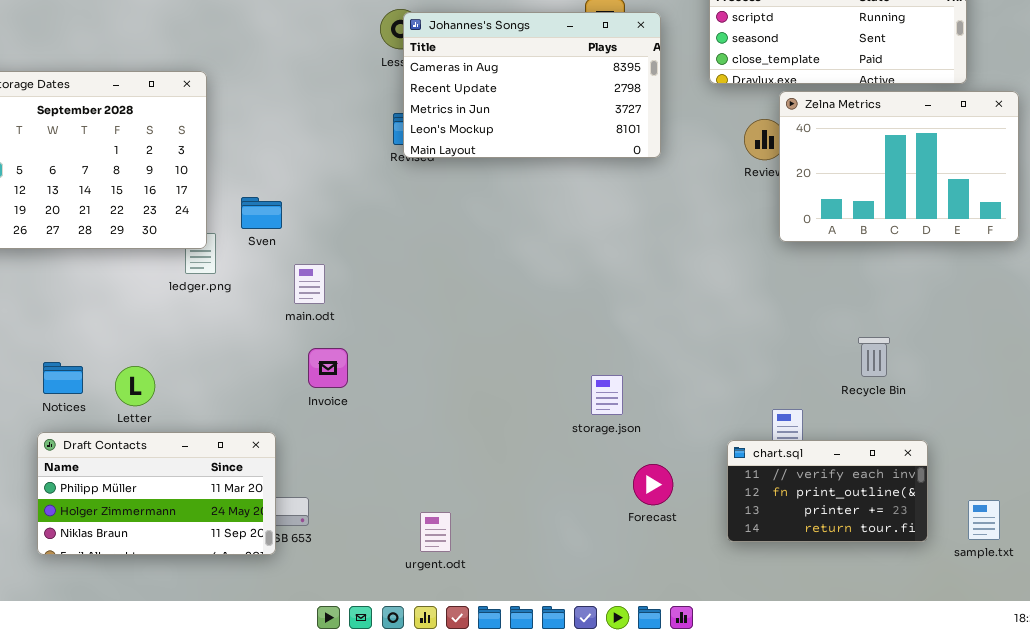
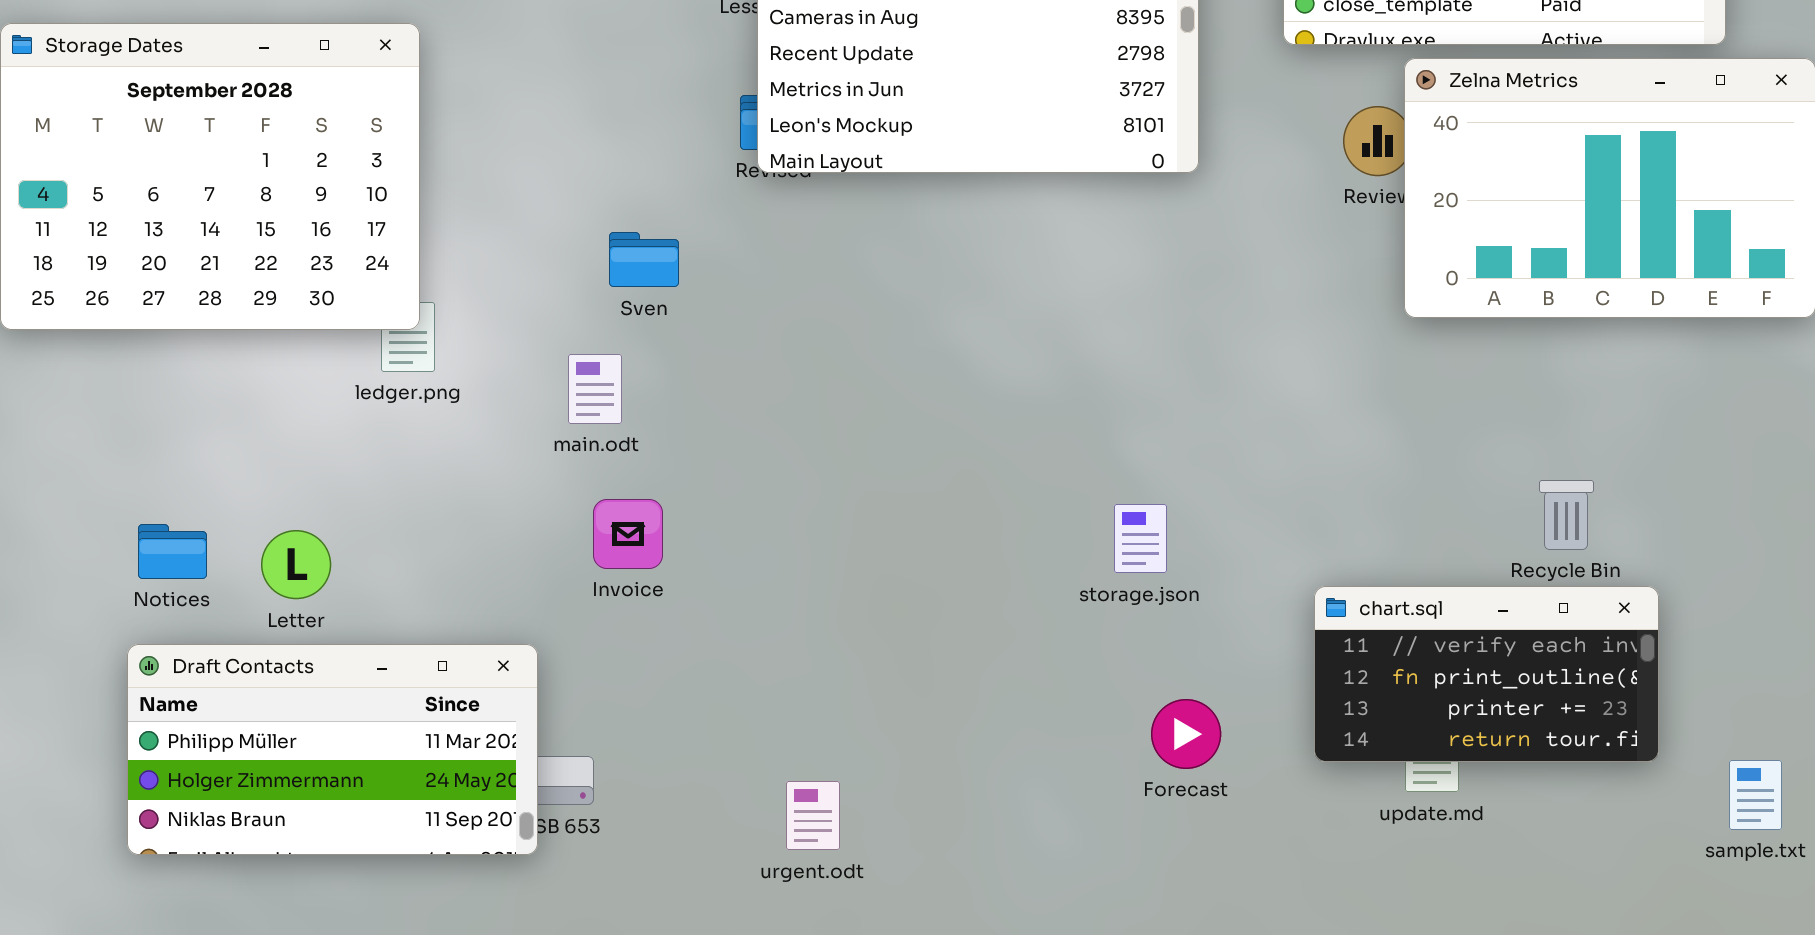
Sven: [241,197,282,229] -> [609,232,679,287], moved
storage.json: [591,375,623,415] -> [1114,504,1167,573], moved
chart.sql: [727,440,928,542] -> [1314,586,1659,762], moved

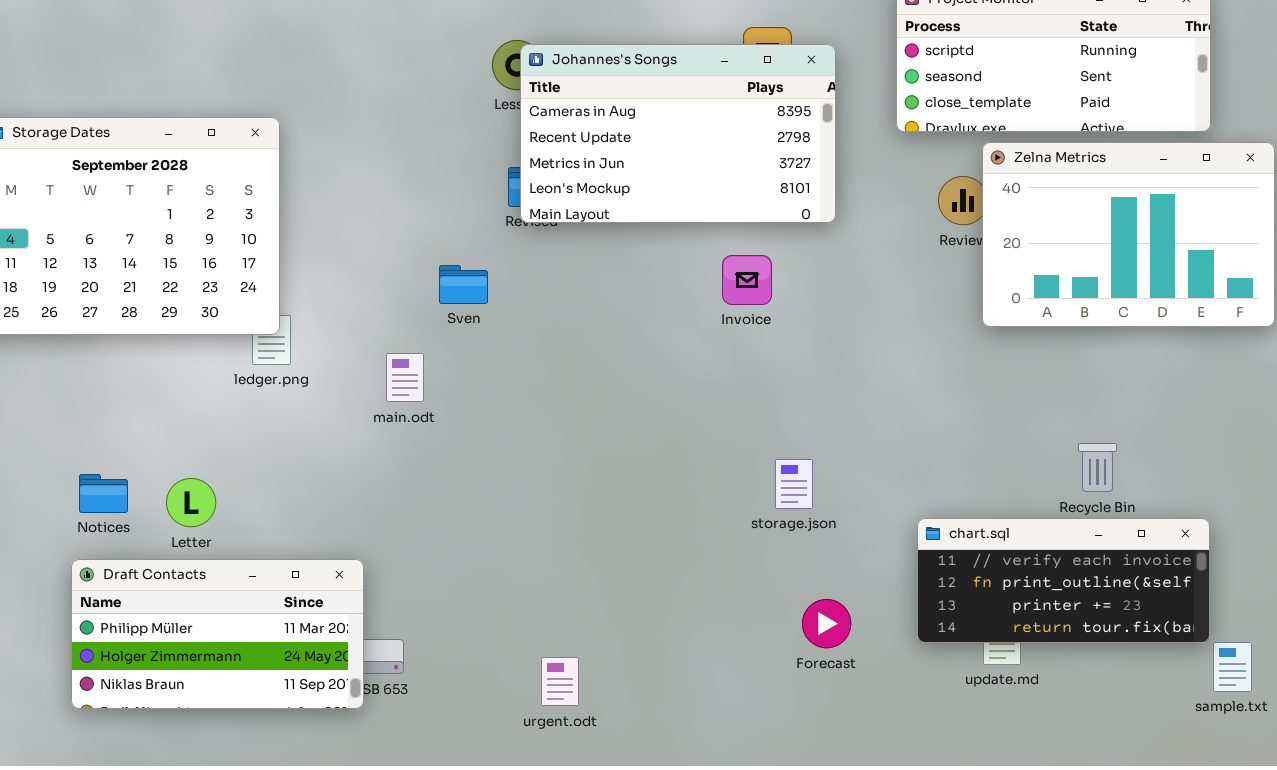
Sven: [609,232,679,287] -> [439,265,488,304], moved
Invoice: [593,499,663,569] -> [722,255,772,305], moved
chart.sql: [1314,586,1659,762] -> [917,518,1210,643], resized

